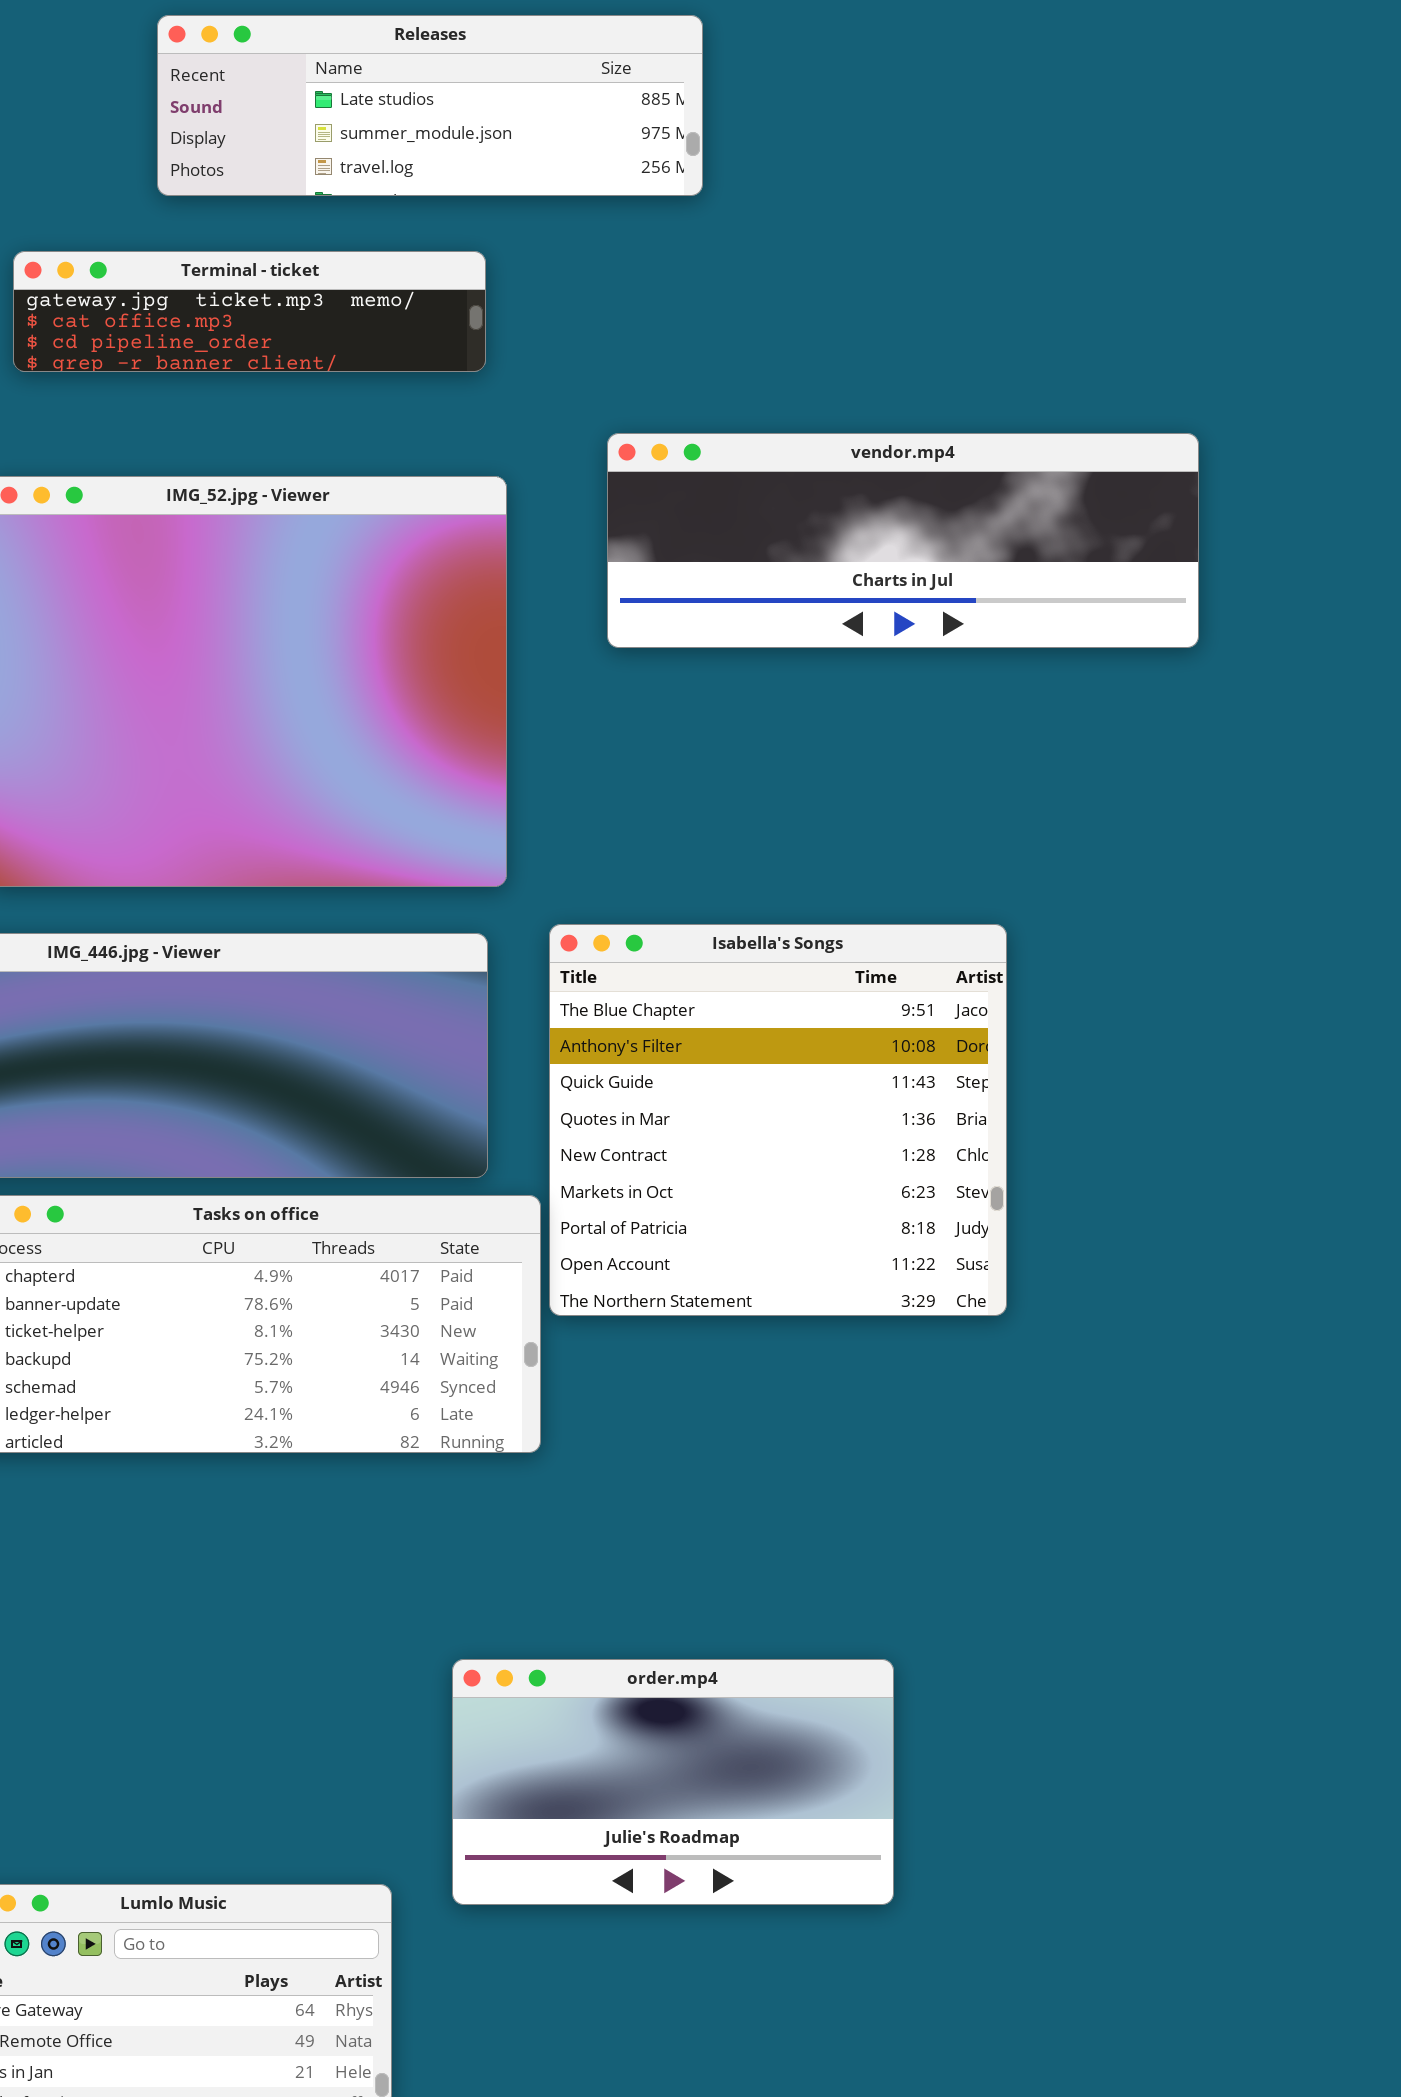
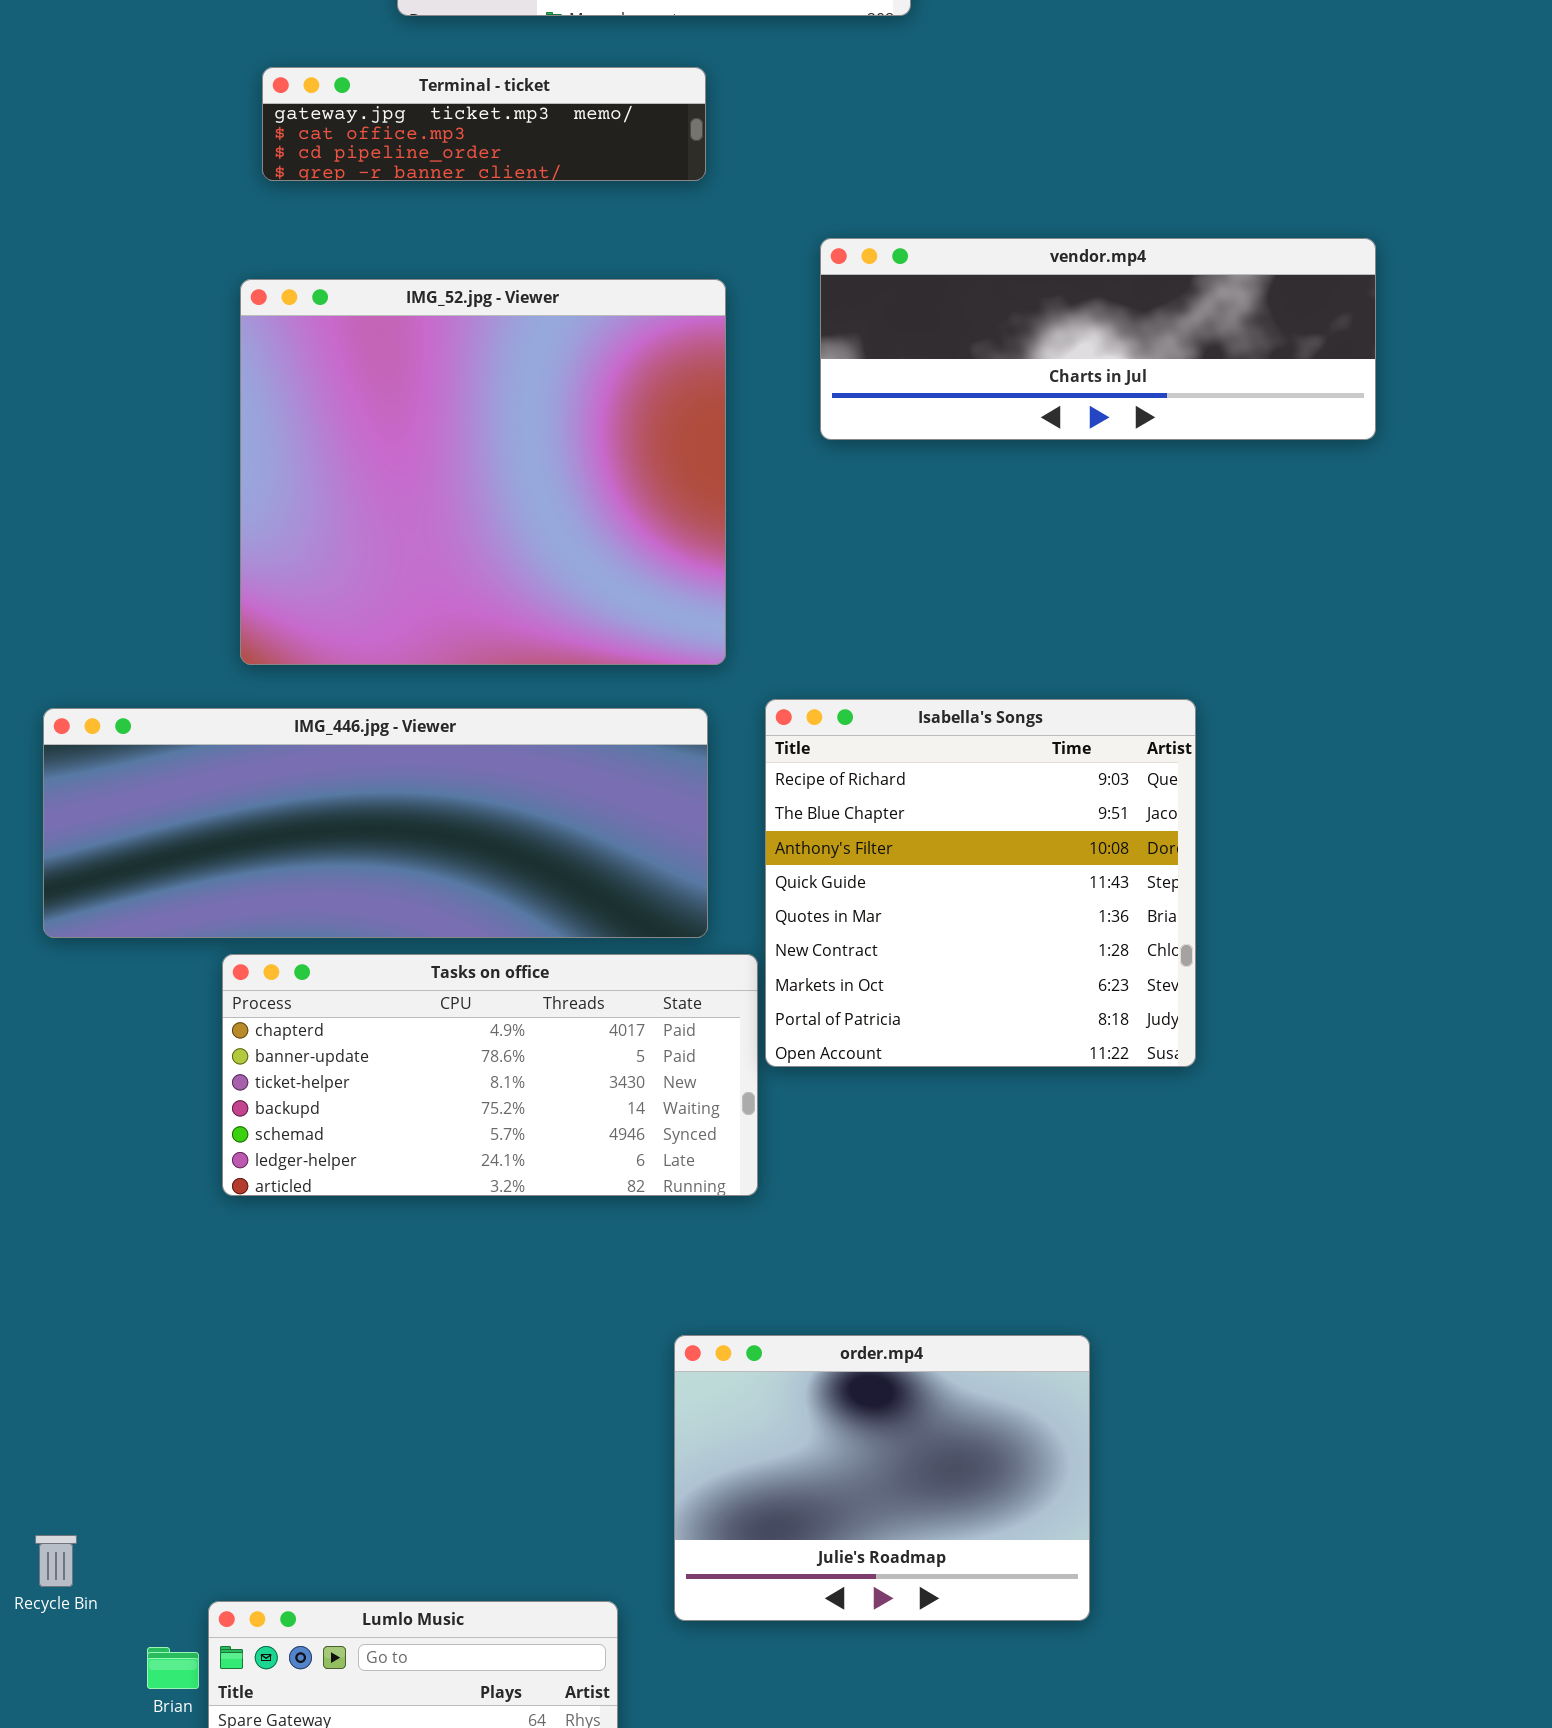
Isabella's Songs: [549,924,1007,1316] -> [765,699,1196,1067], scrolled up 1 row
order.mp4: [452,1659,894,1905] -> [674,1335,1090,1621], resized

